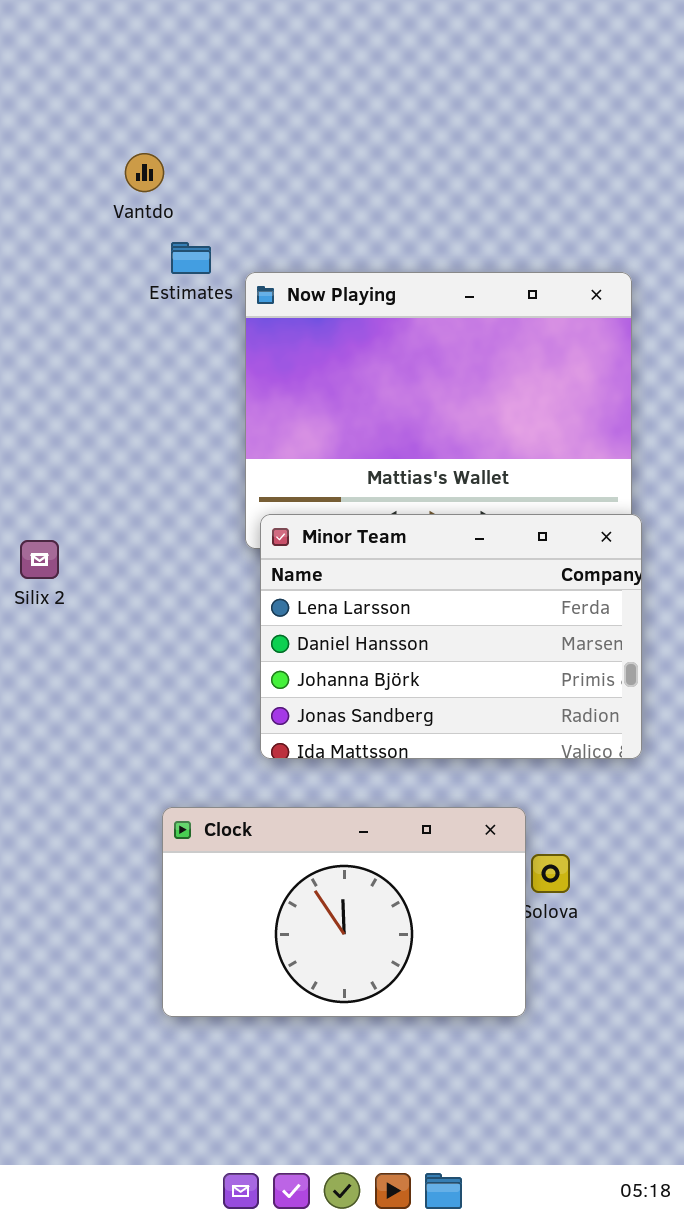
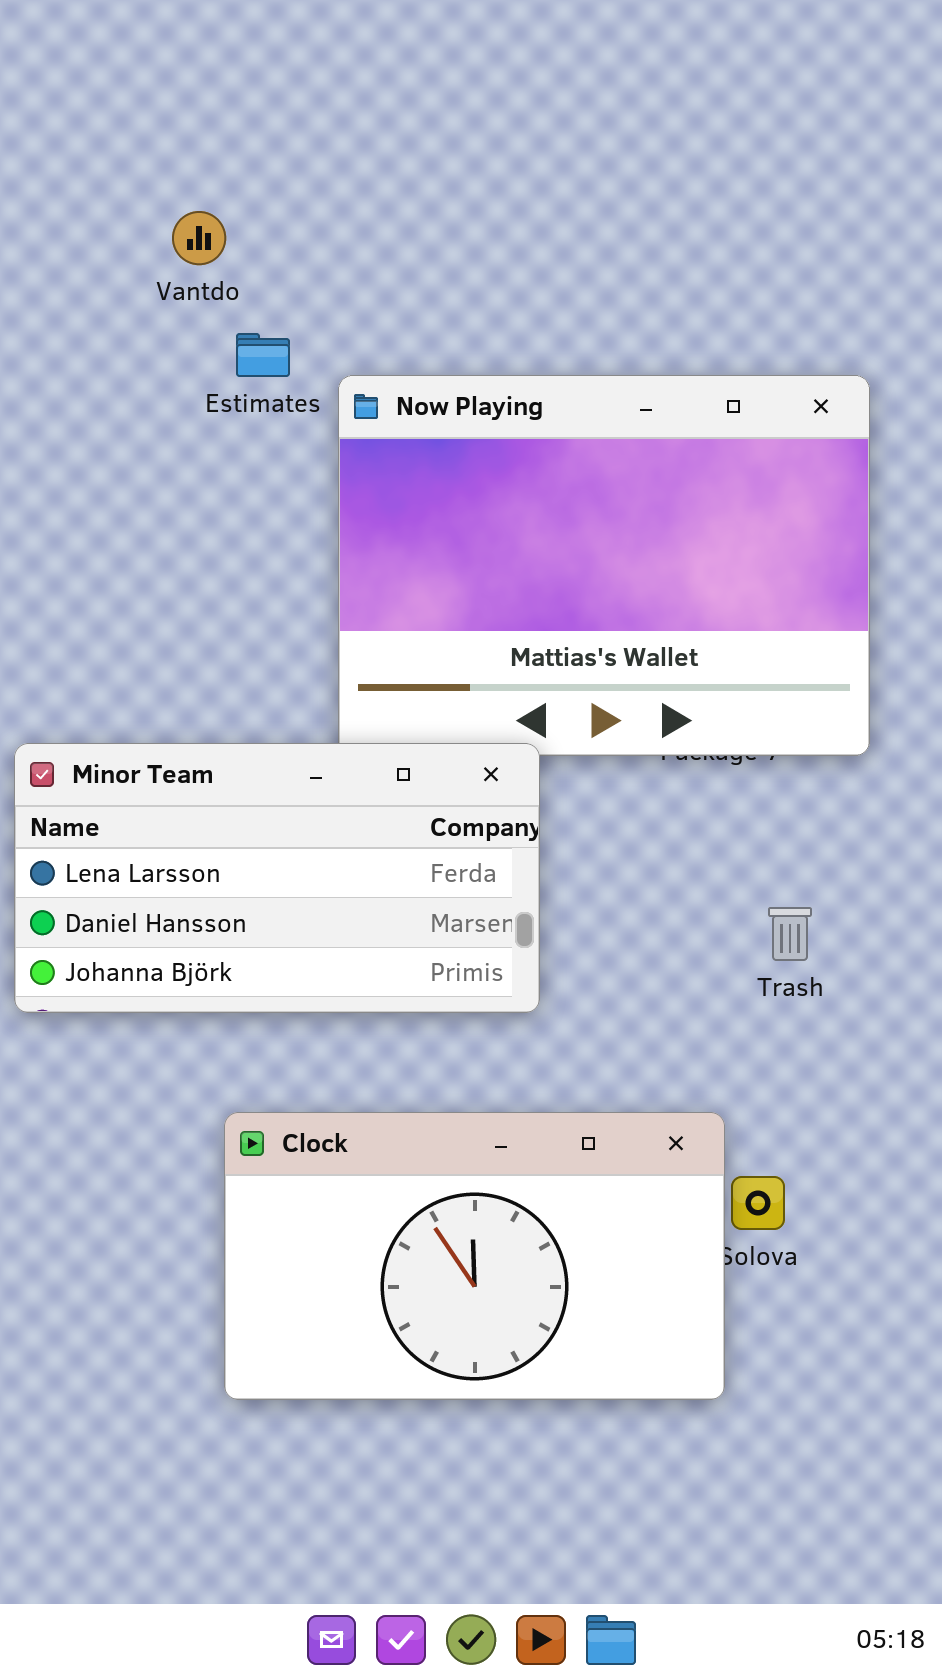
Minor Team: [260,514,642,759] -> [14,743,540,1013], moved, resized

